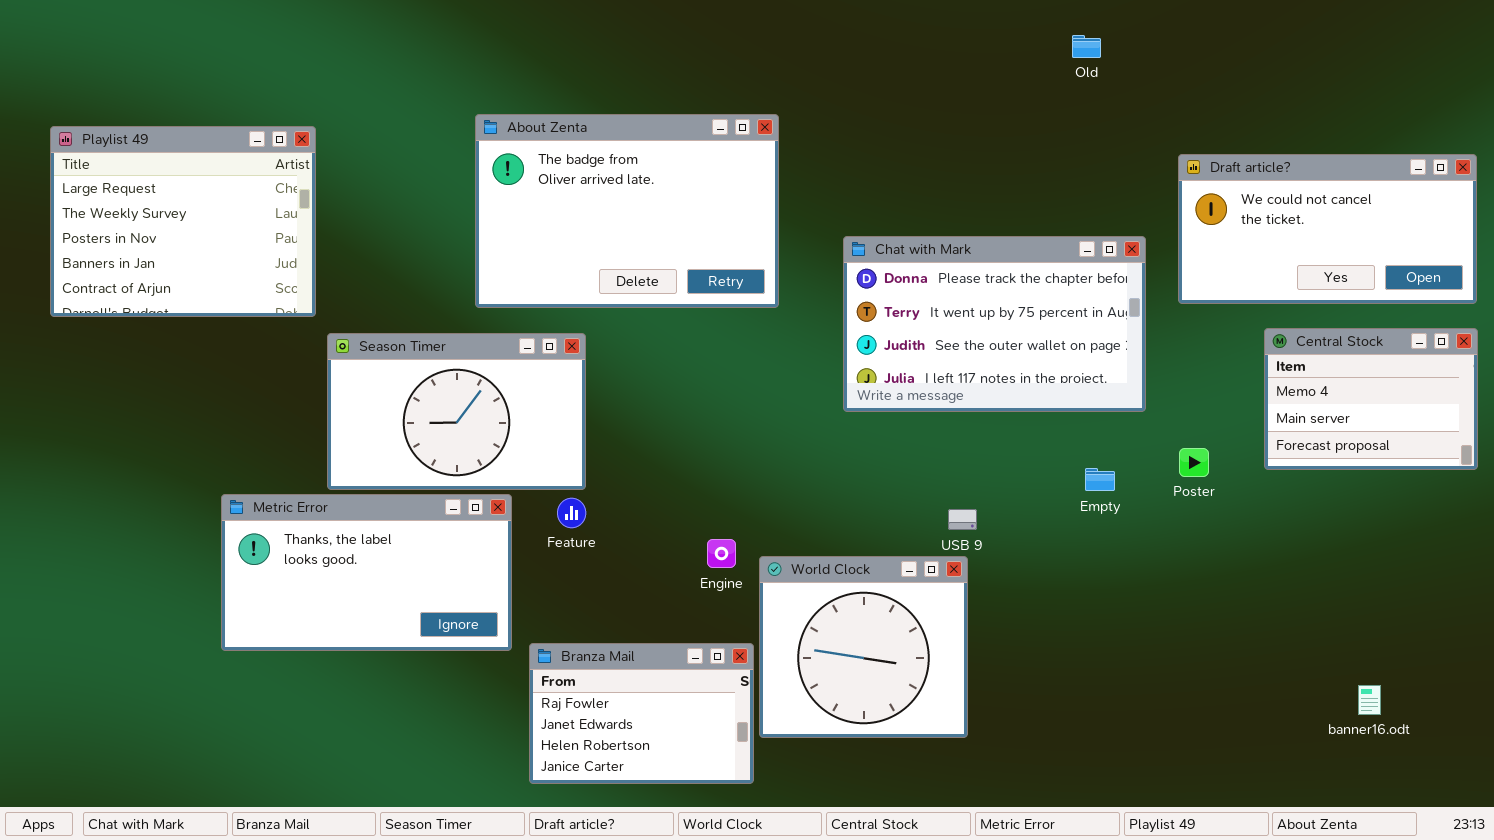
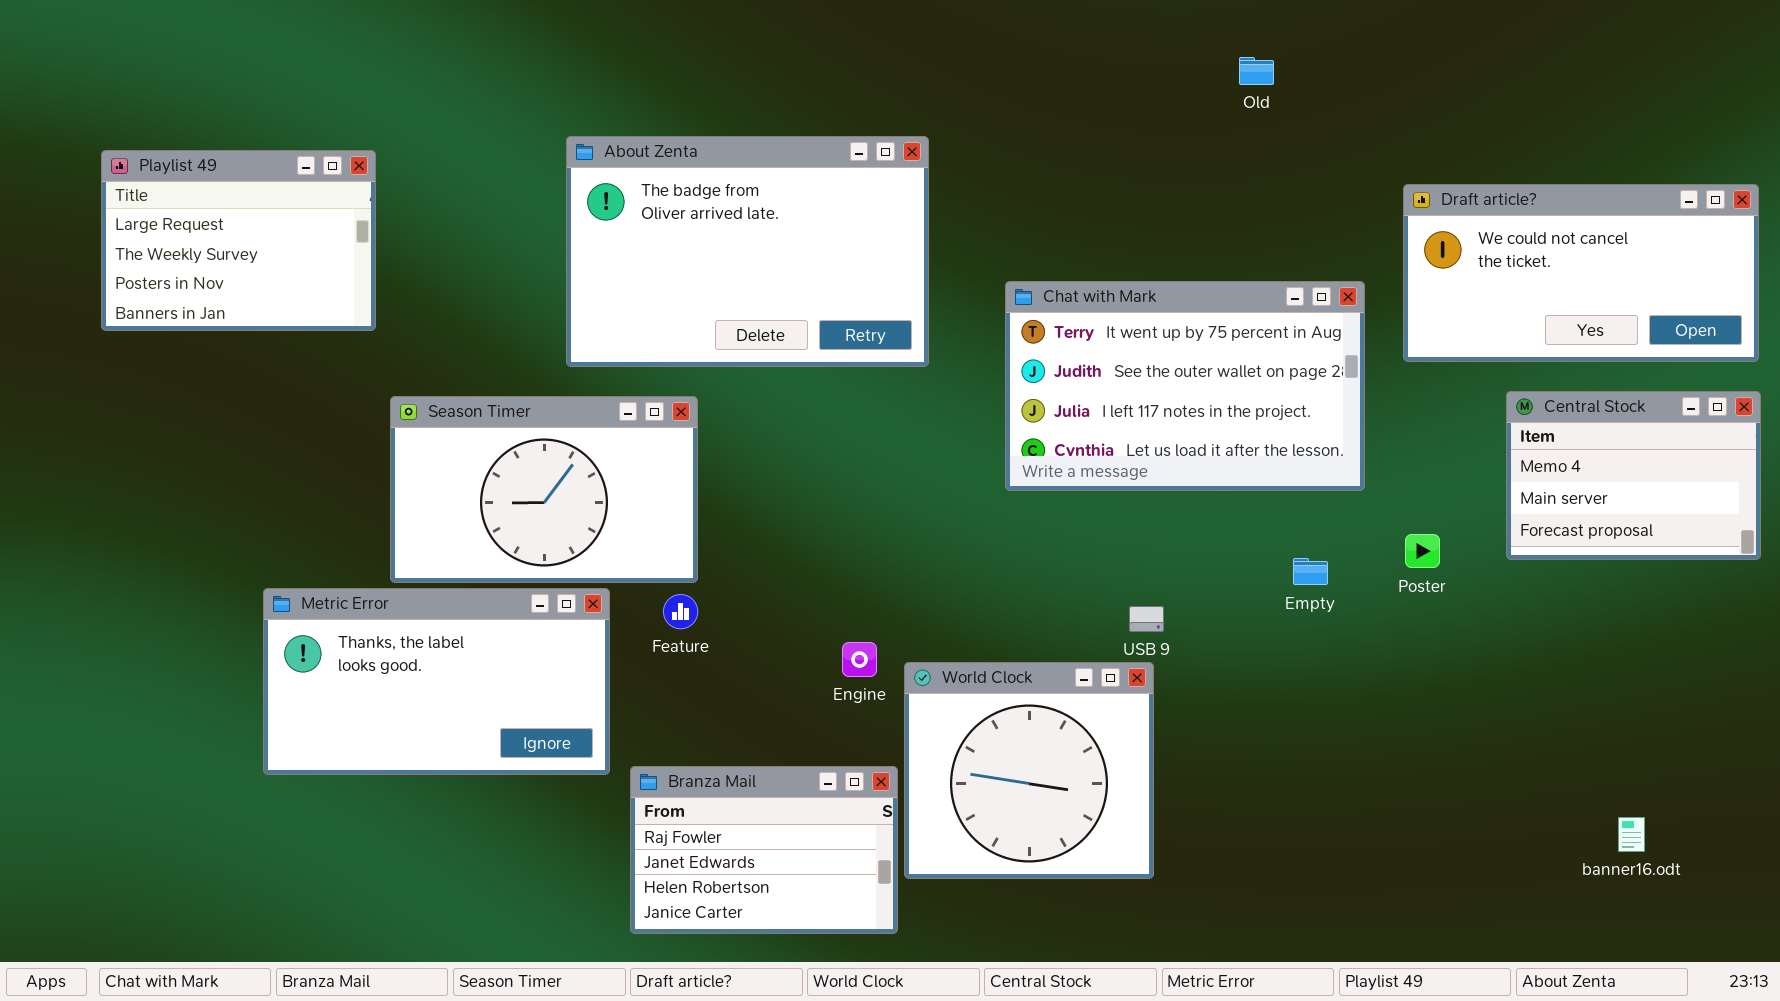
Old: [1072,35,1101,58] -> [1239,57,1274,85], moved
Playlist 49: [50,126,316,317] -> [101,150,376,331], resized
Chat with Mark: [843,236,1146,412] -> [1005,281,1365,491], scrolled down 1 row

